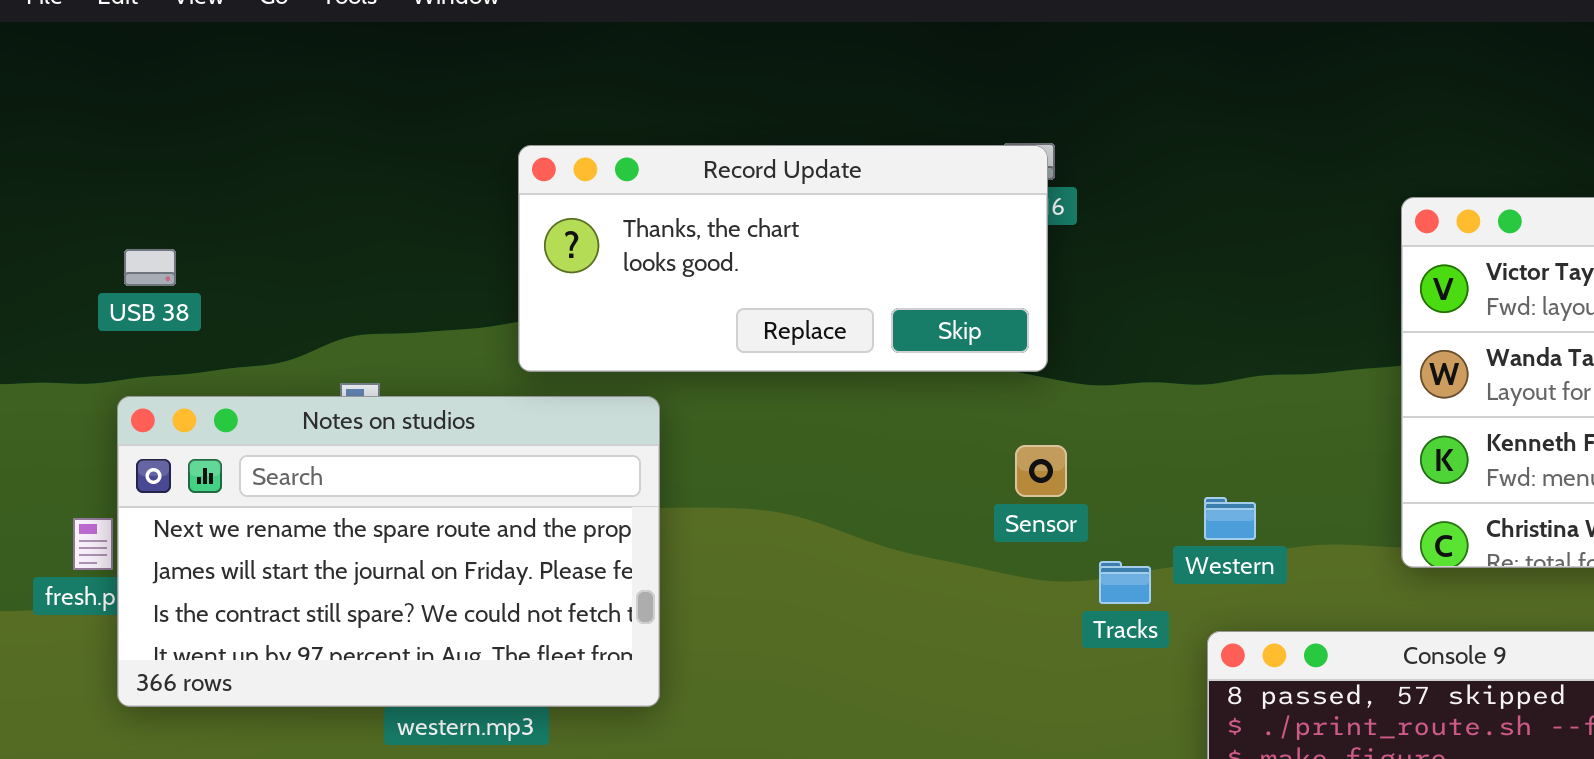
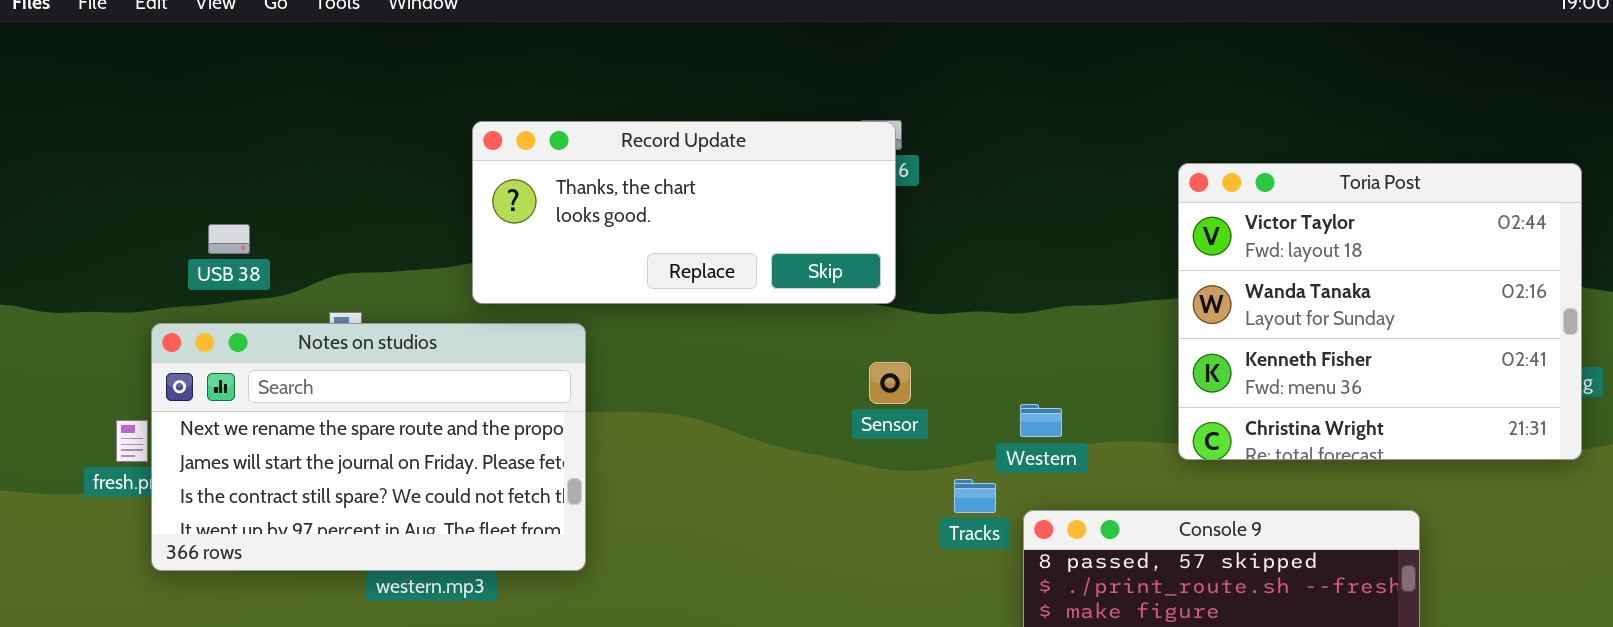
USB 38: [124,249,176,286] -> [208,224,250,254], moved
Tracks: [1099,561,1151,604] -> [954,479,996,513], moved

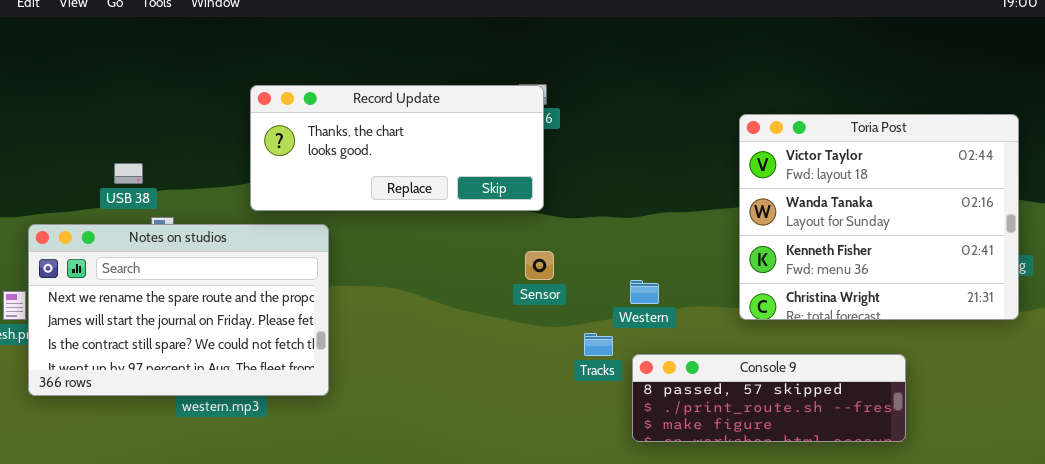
USB 38: [208,224,250,254] -> [114,163,143,184], moved

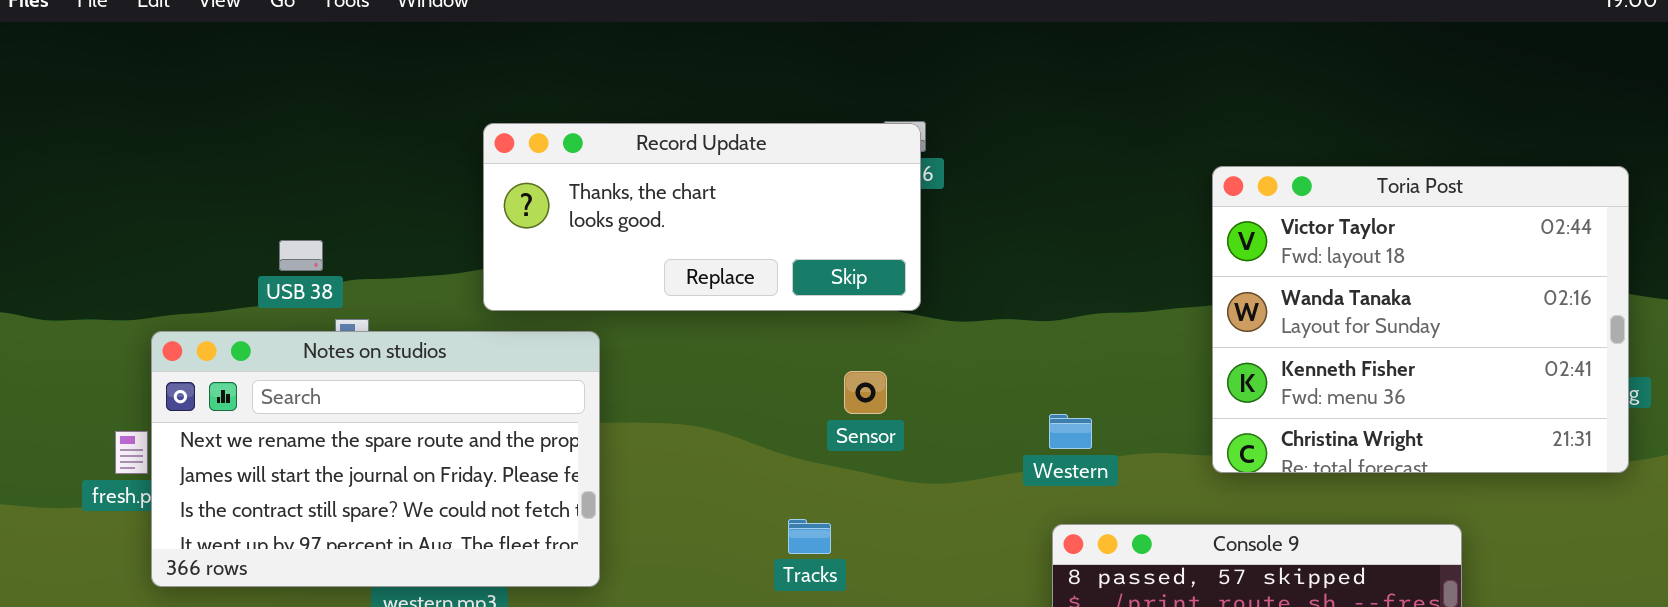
Sensor: [525,251,554,280] -> [844,371,887,414], moved
Tracks: [584,333,613,356] -> [788,519,831,554], moved

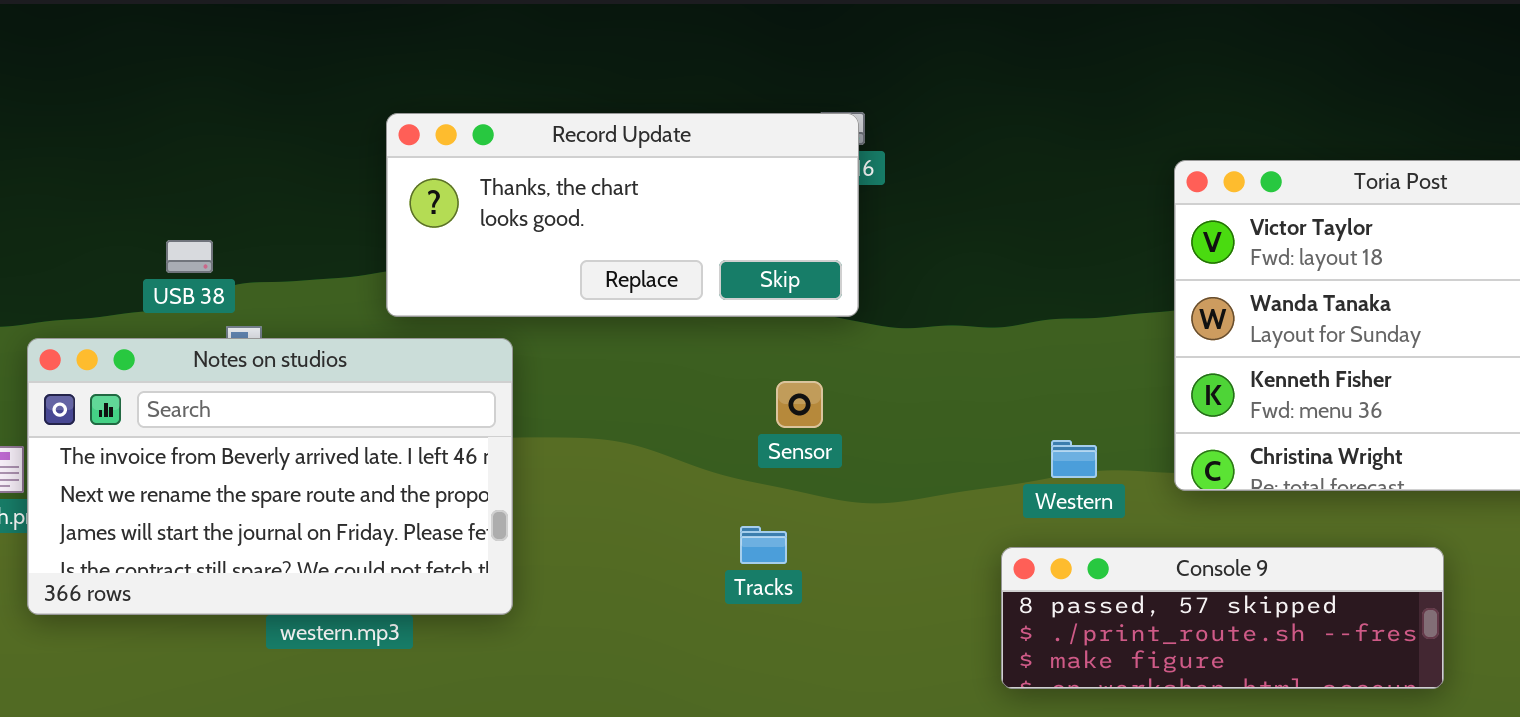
Notes on studios: [151,331,600,587] -> [27,338,513,615], scrolled up 1 row
Western: [1049,414,1092,449] -> [1051,440,1097,478], moved
Tracks: [788,519,831,554] -> [740,526,787,564], moved

